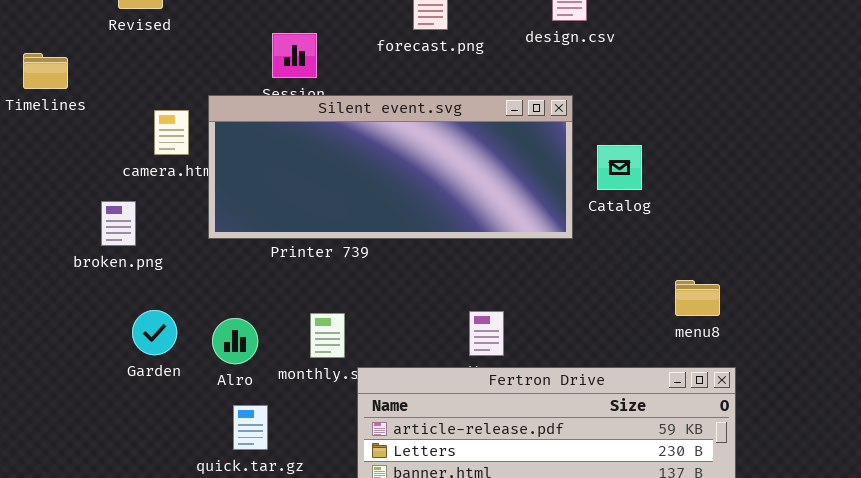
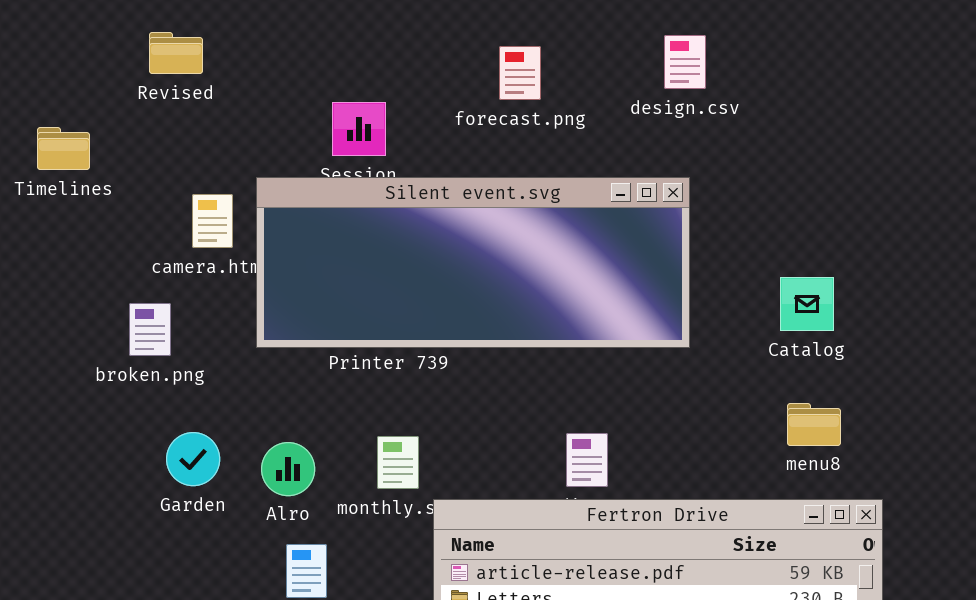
Catalog: [597,145,642,190] -> [780,277,834,331], moved
menu8: [675,280,720,316] -> [787,403,841,446], moved

